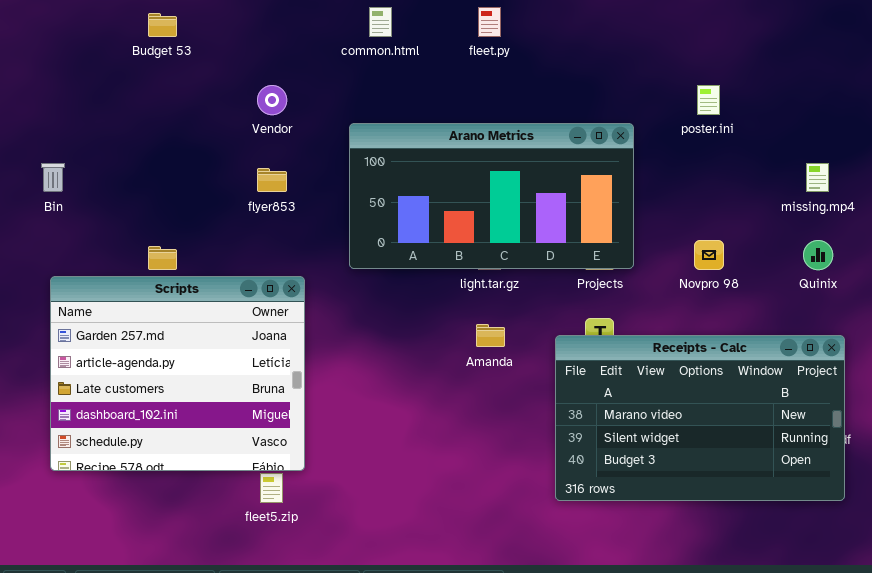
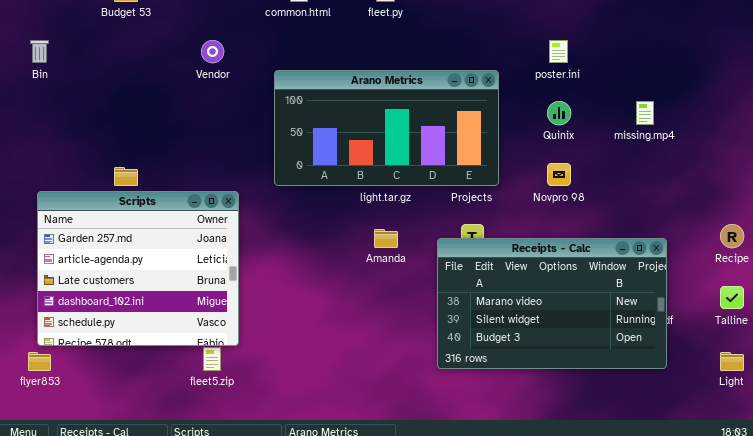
Bin: [41,163,65,192] -> [30,40,49,63], moved
flyer853: [257,168,287,192] -> [28,352,51,371], moved
Quinix: [803,240,833,270] -> [547,101,571,125], moved

